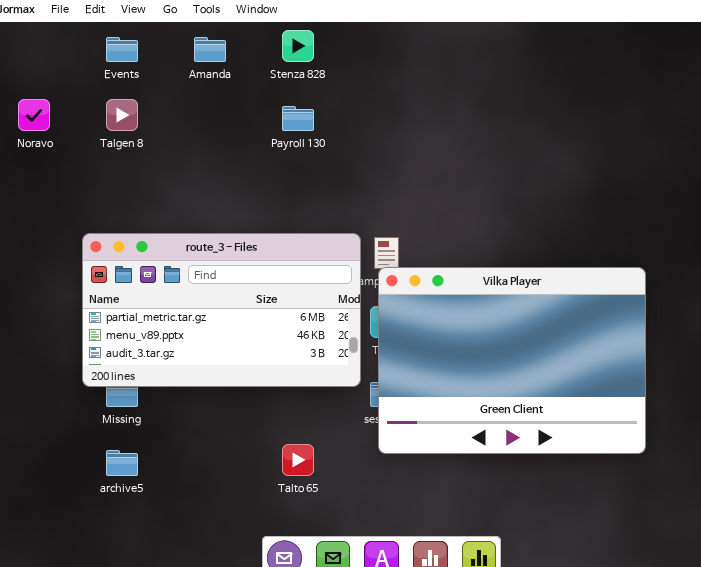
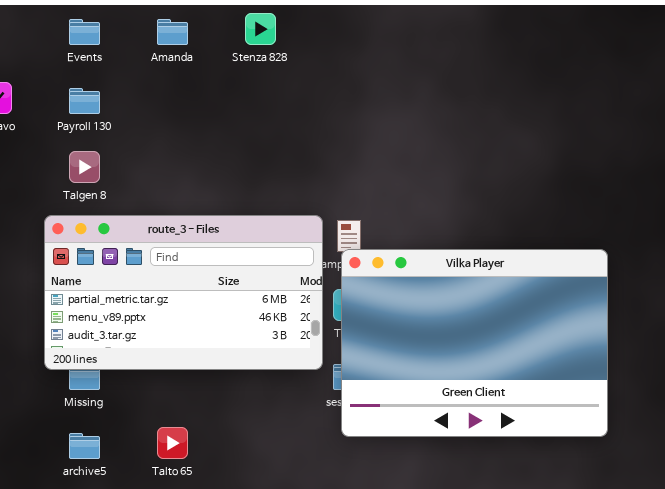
Talgen 8: [106,99,138,131] -> [69,151,100,183], moved
Payroll 130: [282,106,314,131] -> [69,88,100,114], moved
Talto 65: [282,444,314,476] -> [157,427,188,459], moved

